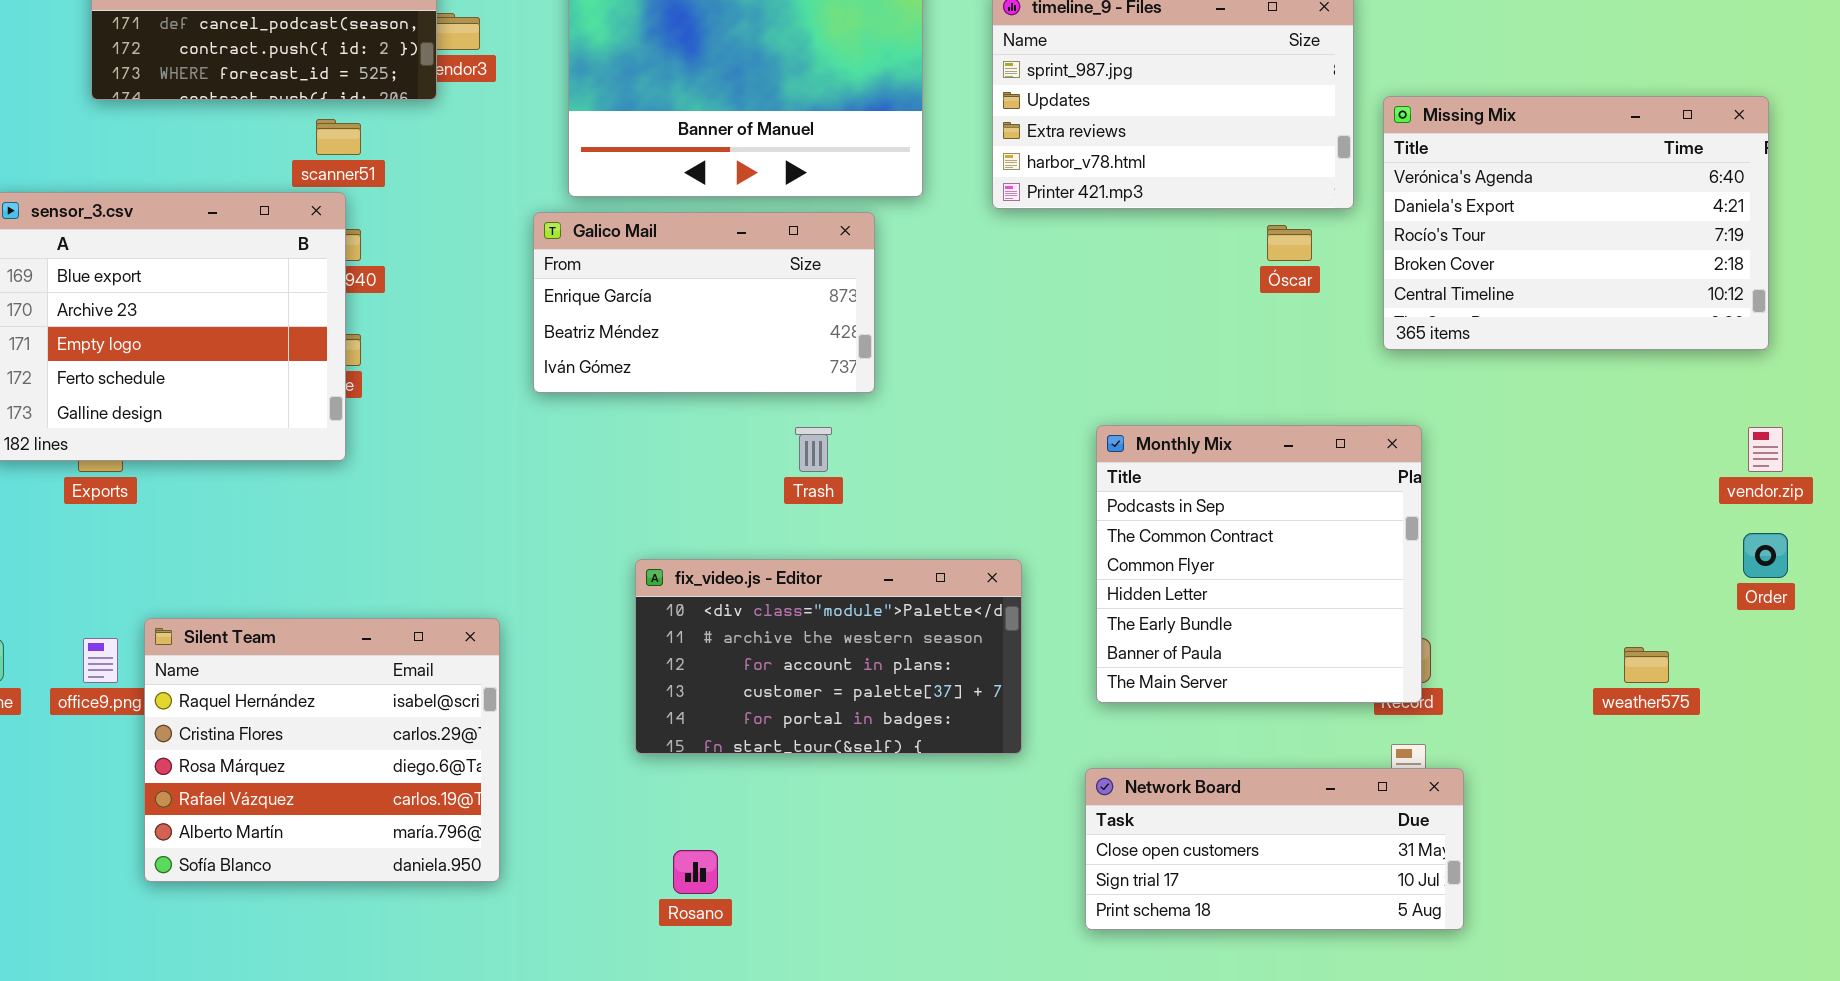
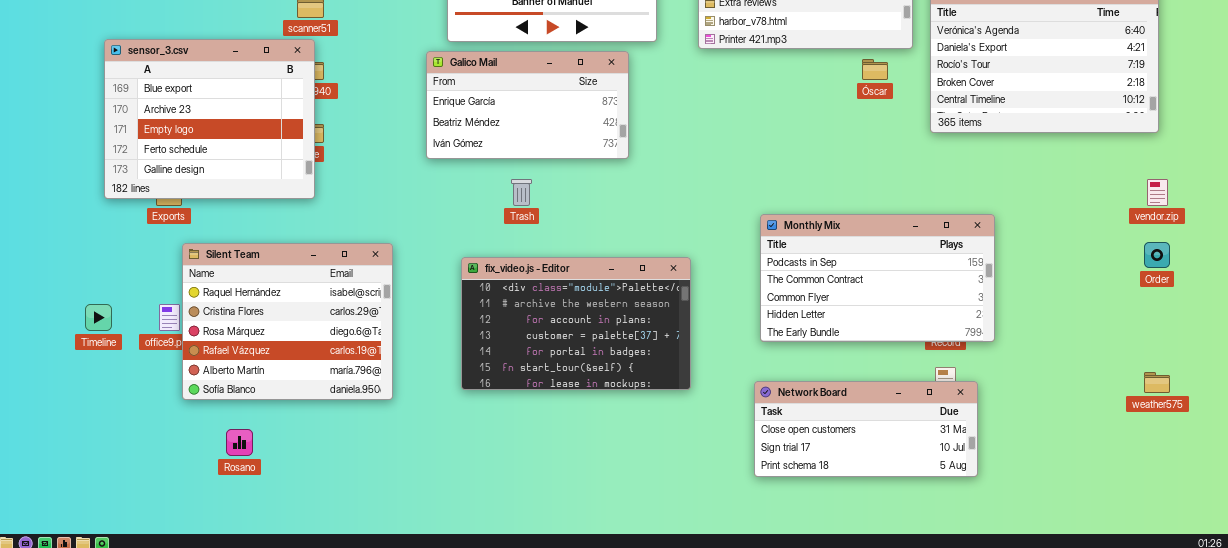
Monthly Mix: [1096,425,1422,703] -> [760,214,995,342], resized
Trash: [795,427,832,472] -> [511,179,532,206], moved
fix_video.js - Editor: [635,559,1022,754] -> [461,257,691,390], moved, resized
Silent Team: [144,618,500,882] -> [182,243,393,400], moved
weather575: [1624,647,1669,683] -> [1144,372,1170,393], moved
Rosano: [673,850,718,894] -> [226,429,253,456], moved

